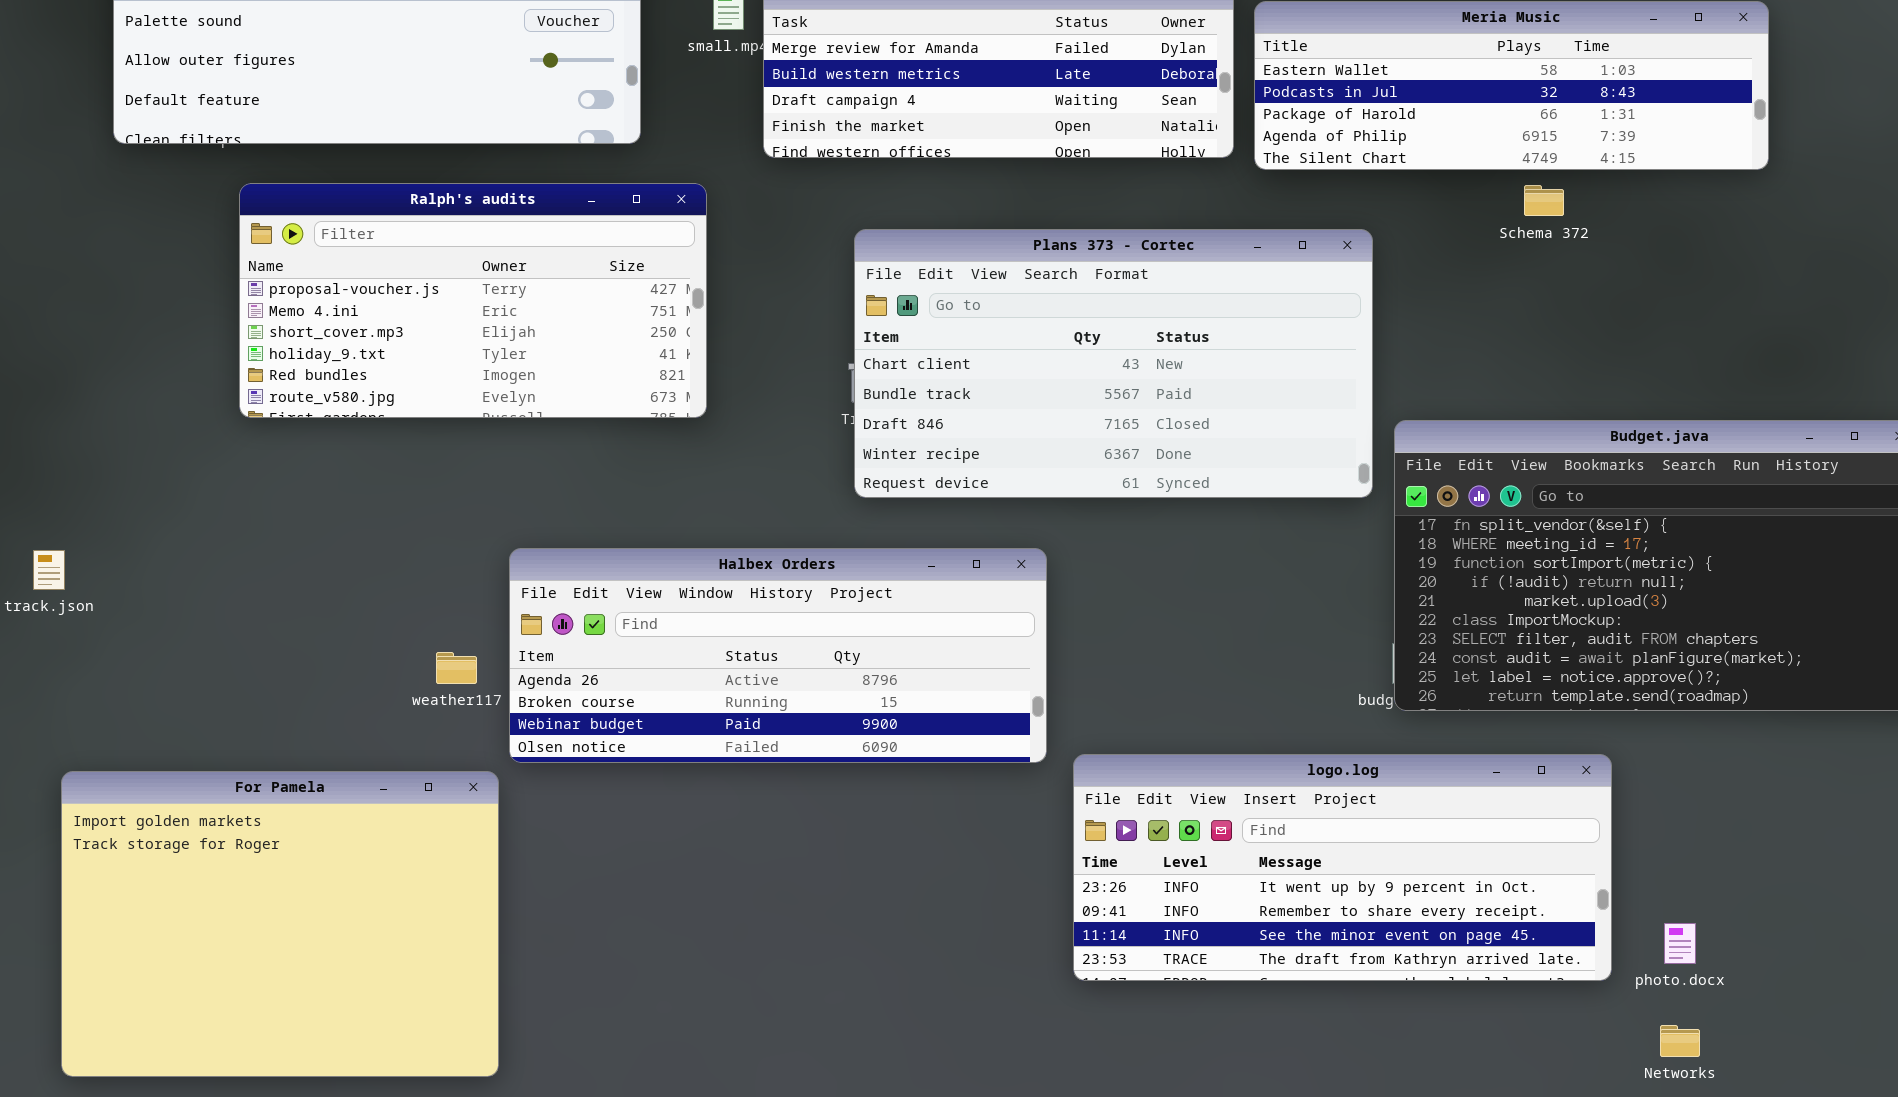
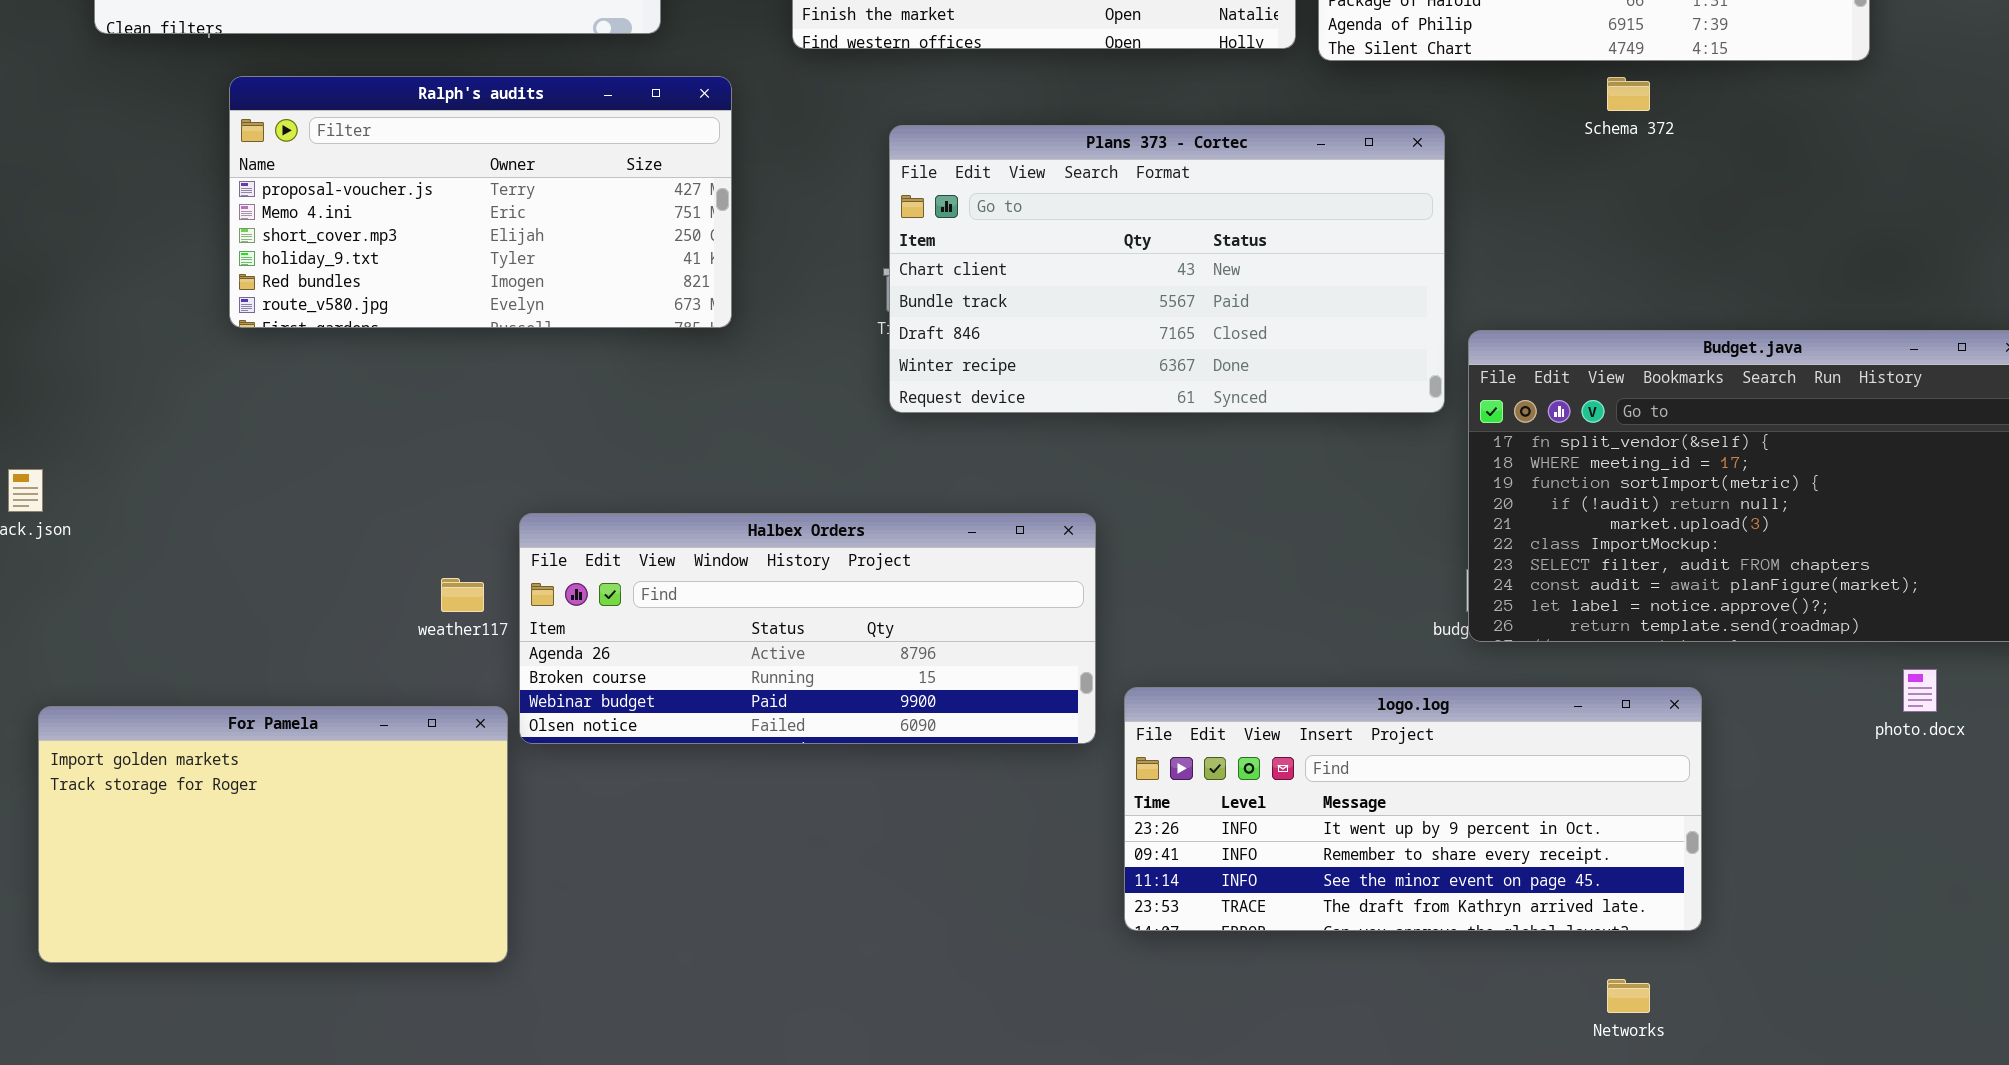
Halbex Orders: [509,548,1047,763] -> [519,513,1096,744], moved
For Pamela: [61,771,499,1077] -> [38,706,508,963], resized
photo.docx: [1664,923,1696,964] -> [1903,669,1937,712], moved
Networks: [1660,1025,1700,1057] -> [1607,979,1650,1013], moved

